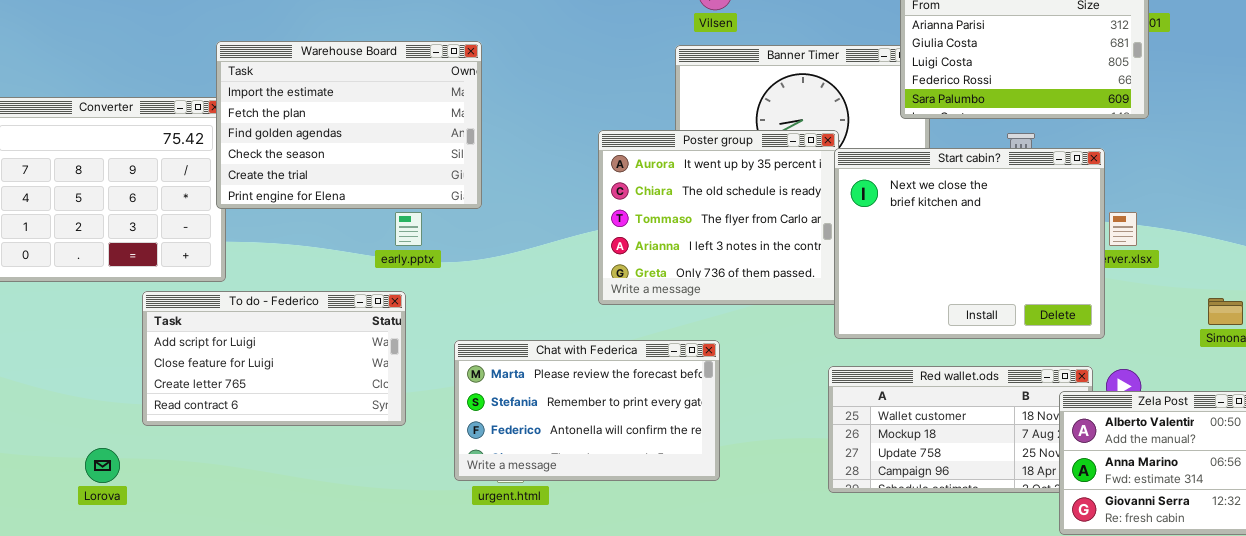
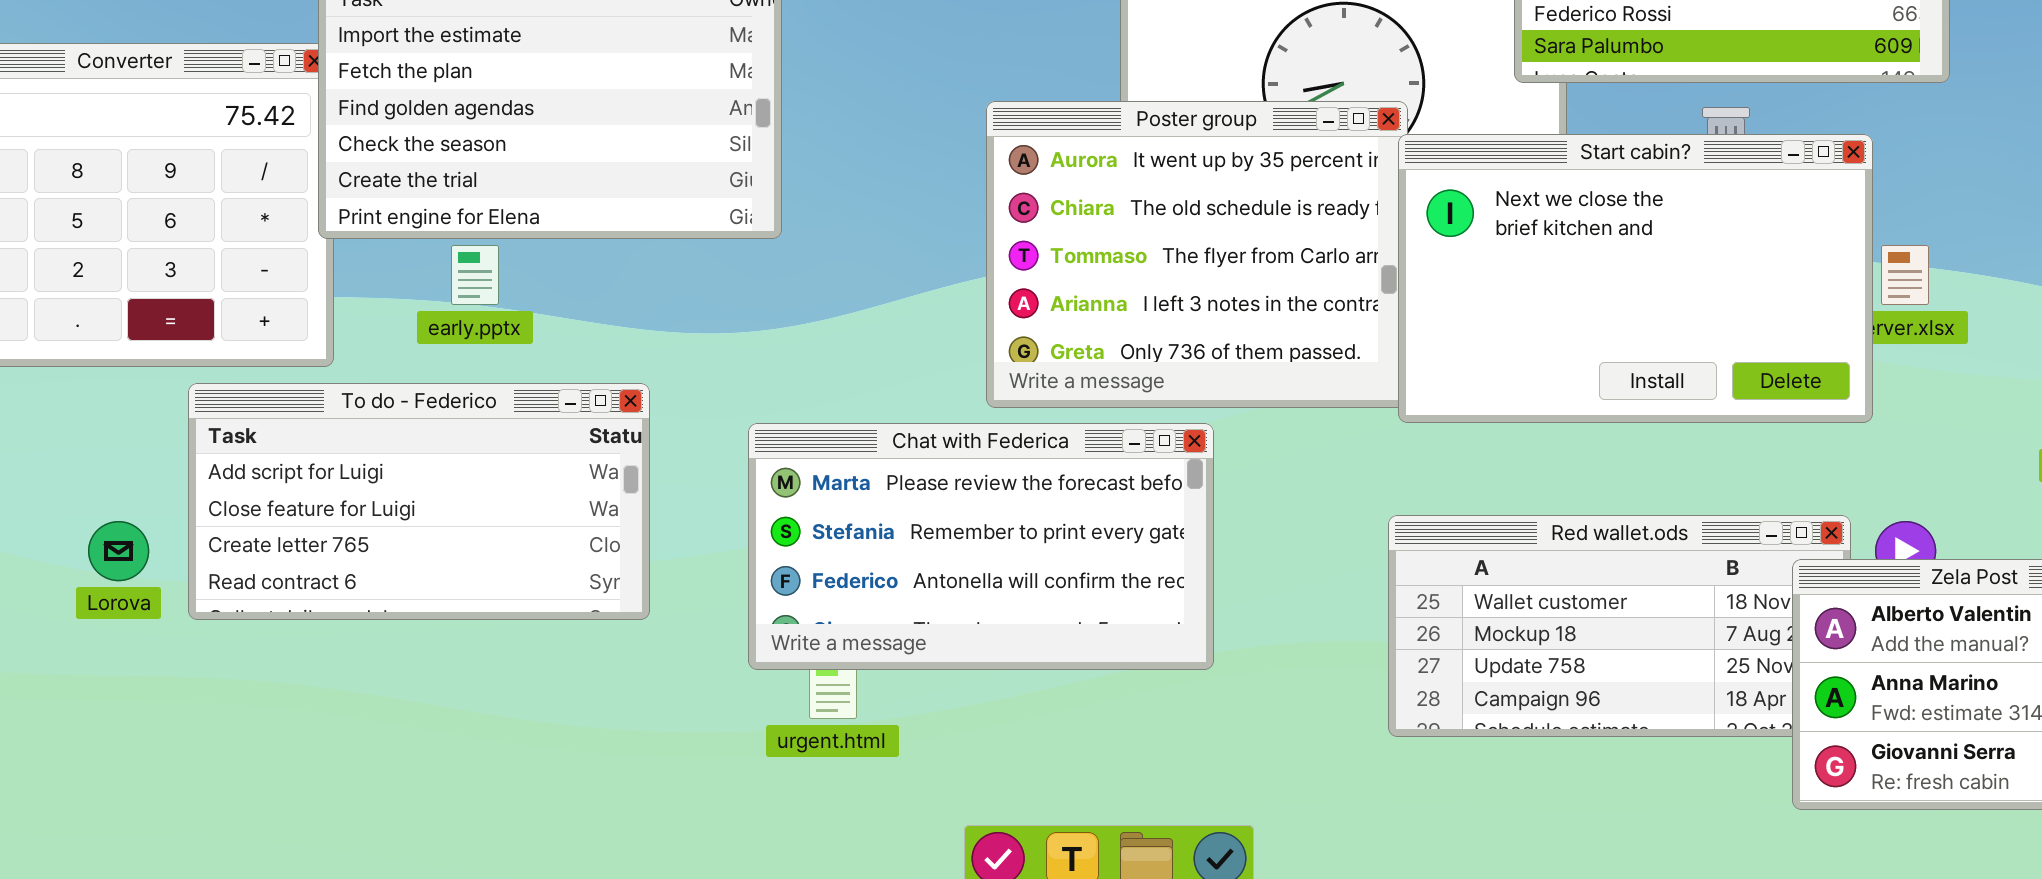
Start cabin?: [834,148,1105,339] -> [1398,134,1873,423], resized
early.pptx: [395,212,422,246] -> [451,245,499,305], moved
Chat with Federica: [454,340,720,481] -> [748,423,1214,670], moved
Lorova: [85,448,120,483] -> [88,521,149,581], moved

